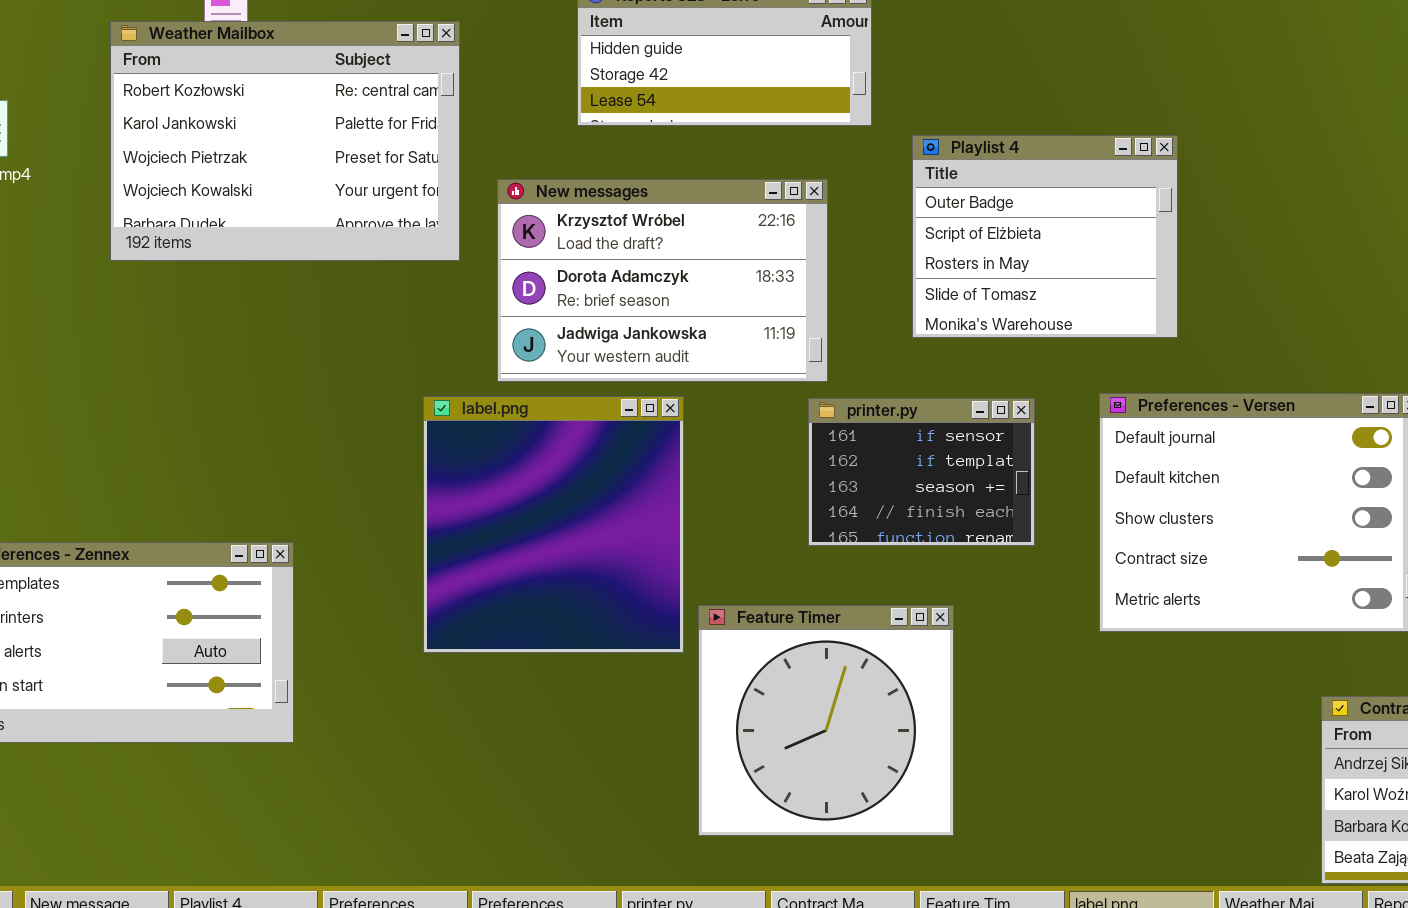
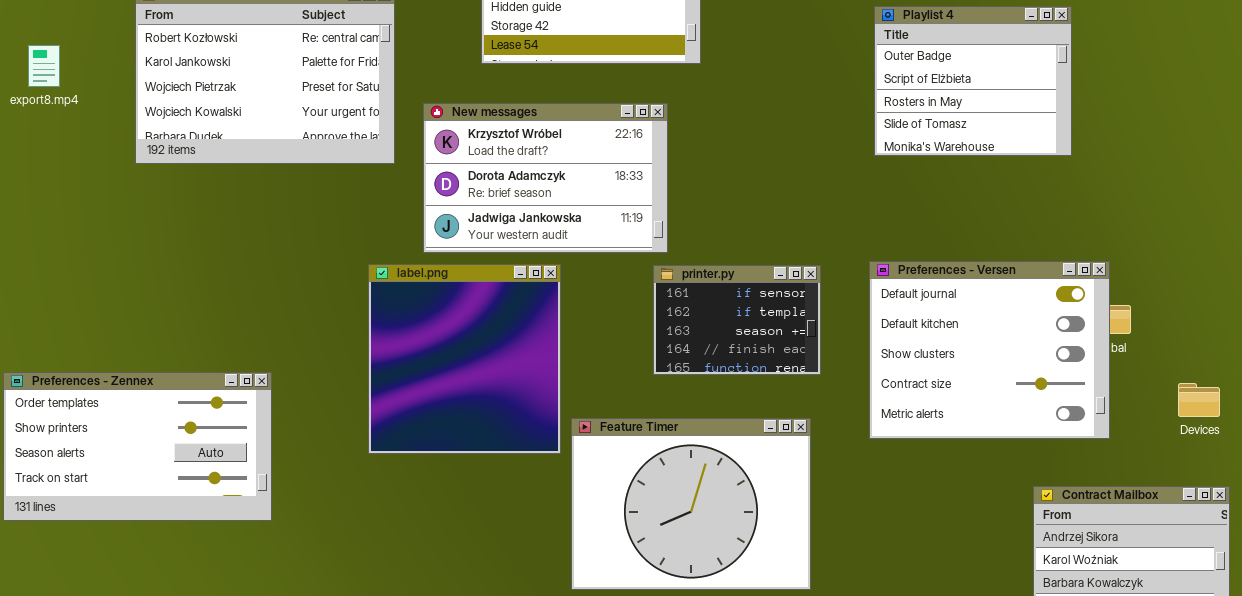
Playlist 4: [912,135,1178,338] -> [874,6,1072,156], moved
Feature Timer: [698,605,954,836] -> [571,418,811,590], resized

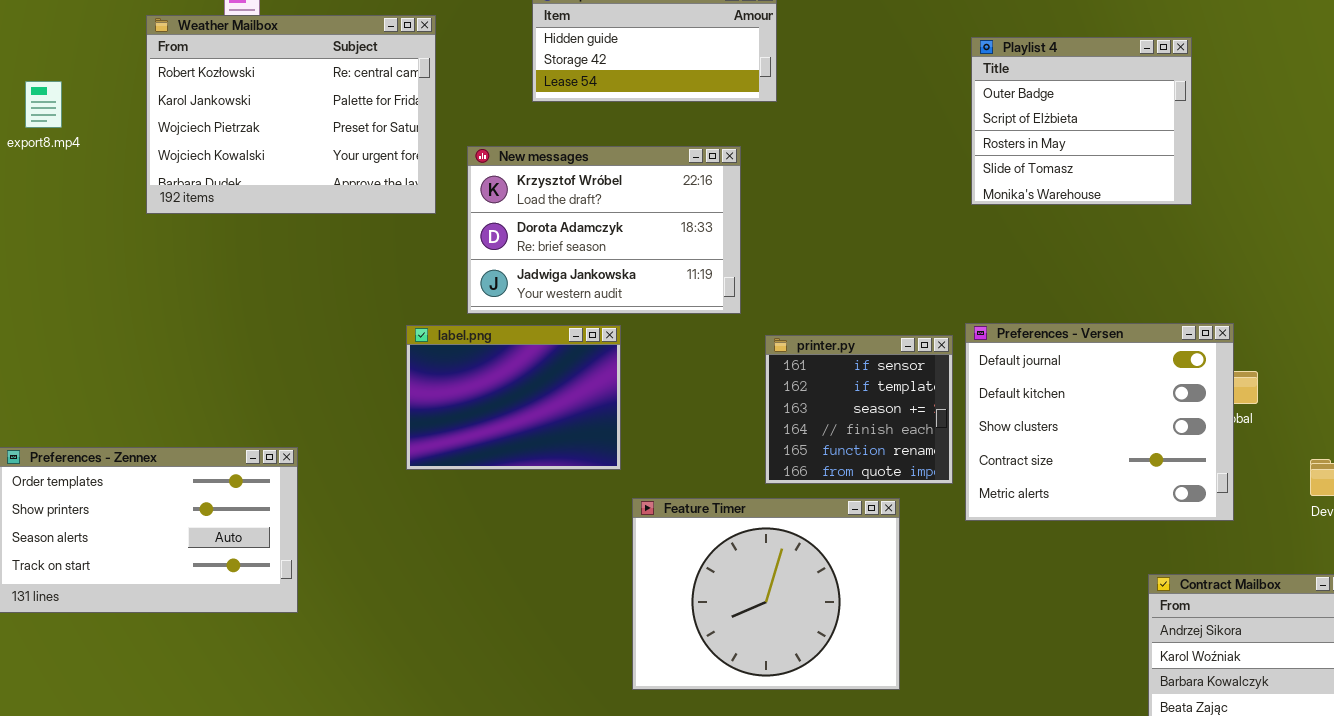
label.png: [368,264,561,454] -> [406,325,621,470], resized
printer.py: [653,265,821,375] -> [765,335,953,484], moved, resized

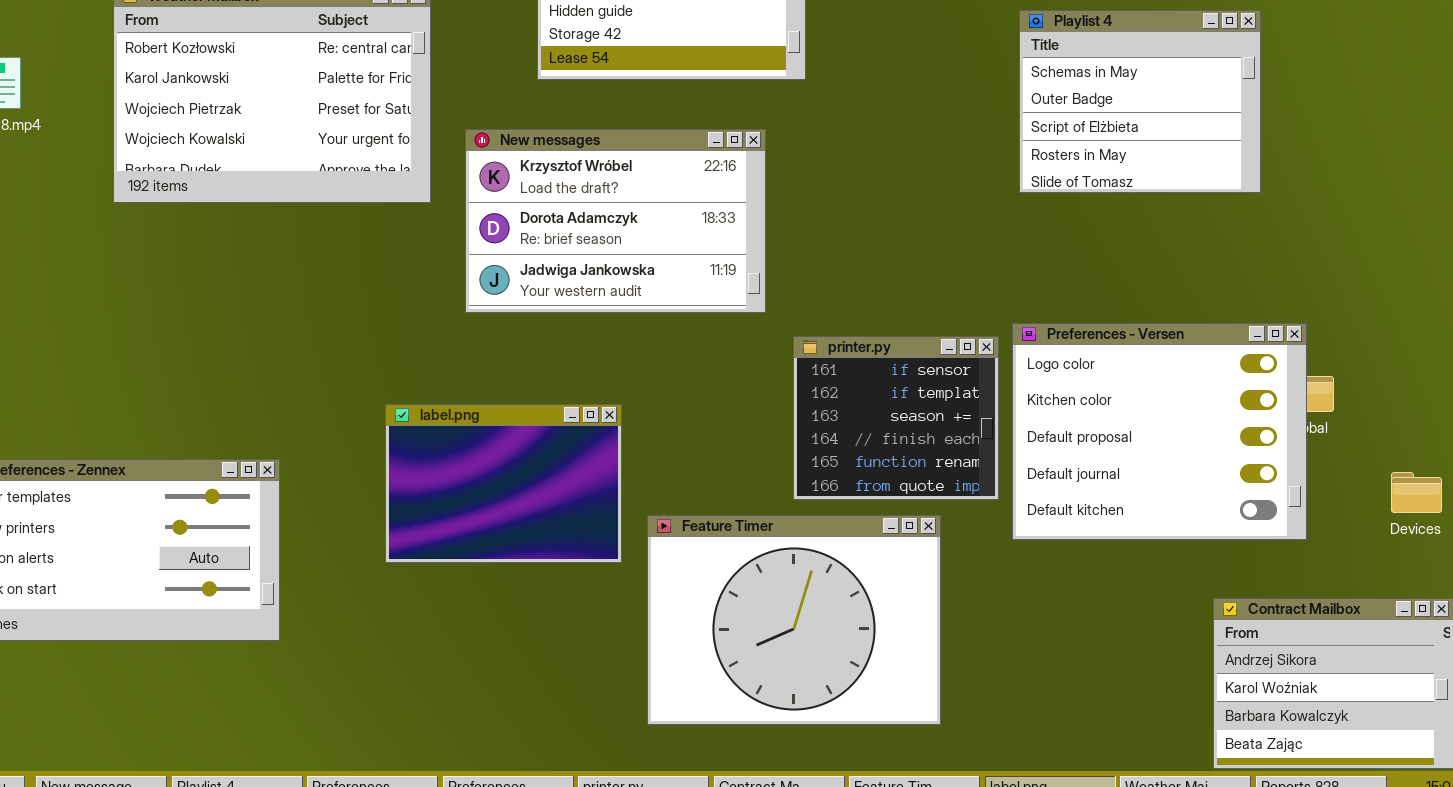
Playlist 4: [971,37,1192,205] -> [1019,10,1261,193], scrolled up 1 row
Preferences - Versen: [965,323,1234,521] -> [1012,323,1307,540], scrolled up 3 rows
label.png: [406,325,621,470] -> [385,404,622,563], moved

